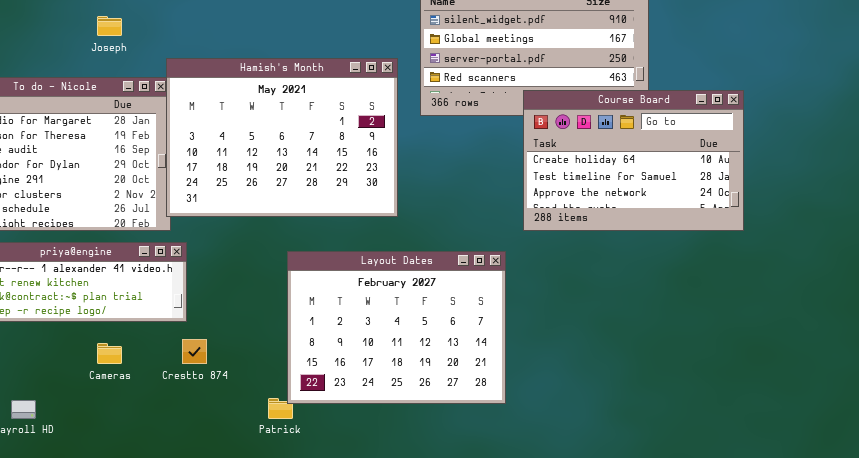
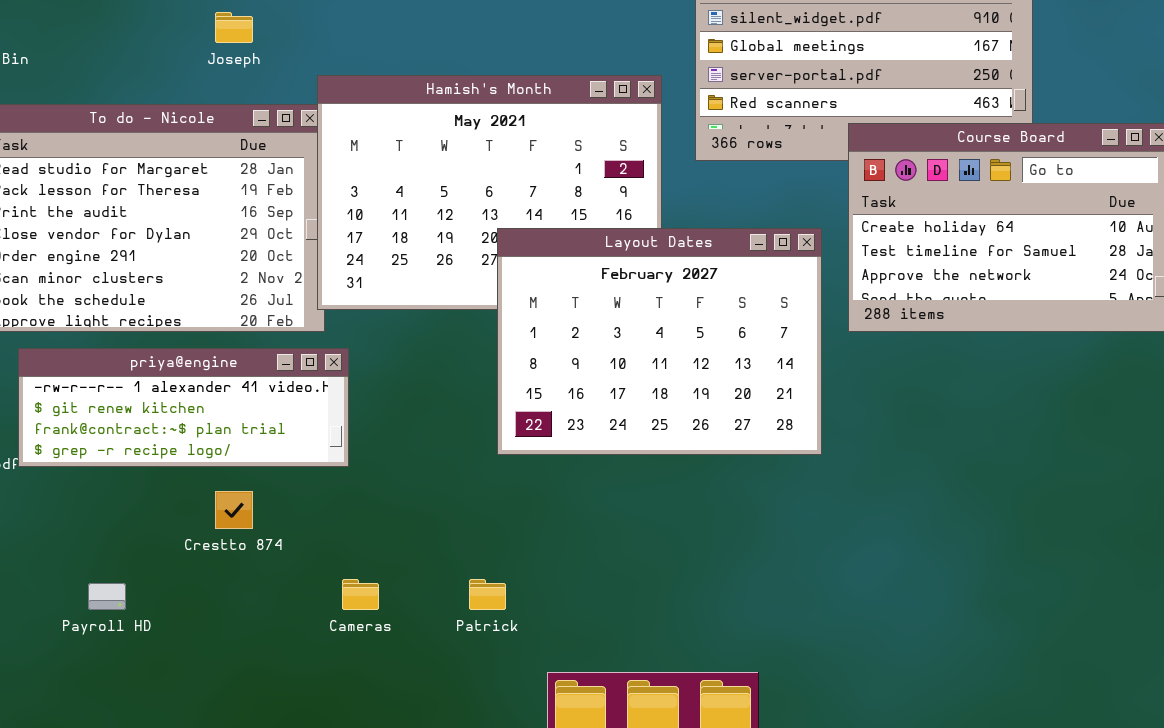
Layout Dates: [287,251,506,404] -> [497,228,822,455], moved
Crestto 874: [182,339,207,364] -> [215,491,253,529], moved
Cameras: [97,343,122,364] -> [342,579,379,610], moved

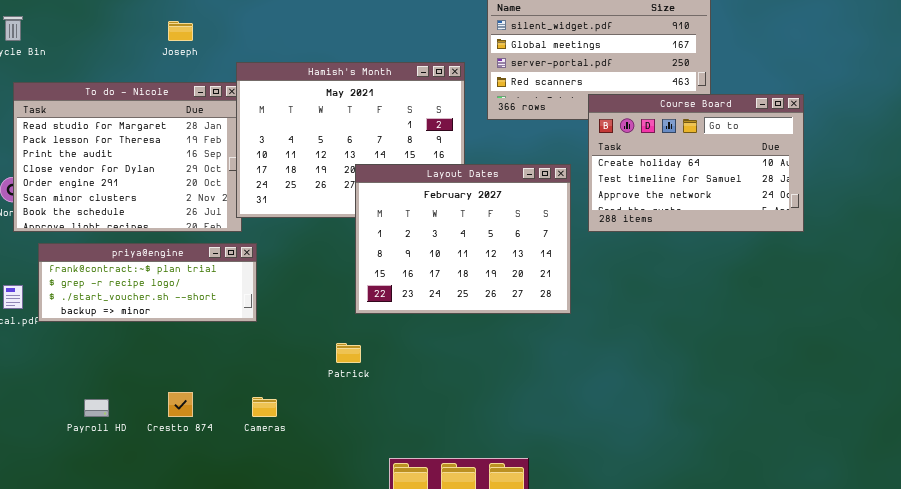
priya@engine: [18,348,349,467] -> [38,243,257,322], scrolled down 2 rows
Crestto 874: [215,491,253,529] -> [168,392,193,417], moved
Patrick: [469,579,506,610] -> [336,343,361,363], moved

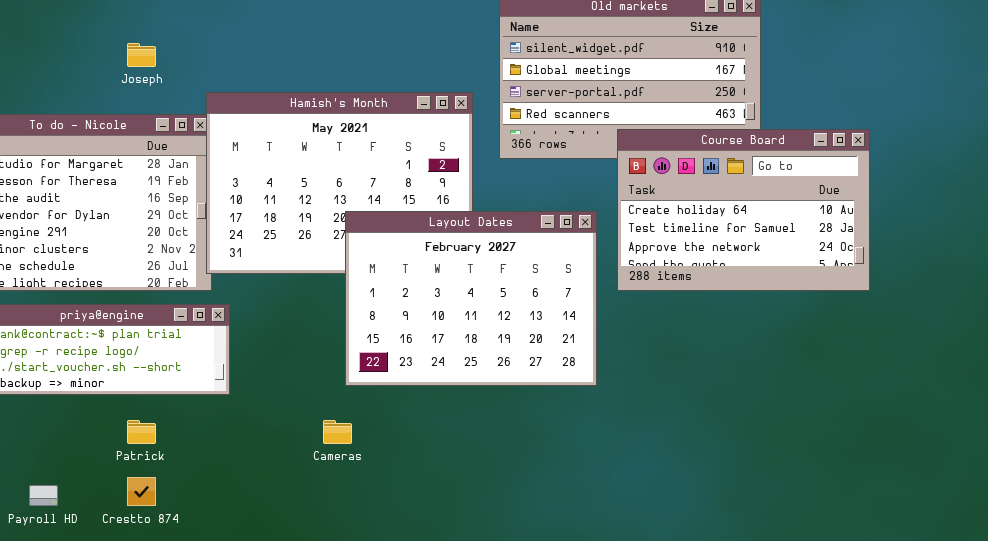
Patrick: [336,343,361,363] -> [127,420,156,444], moved
Cameras: [252,397,277,417] -> [323,420,352,444], moved

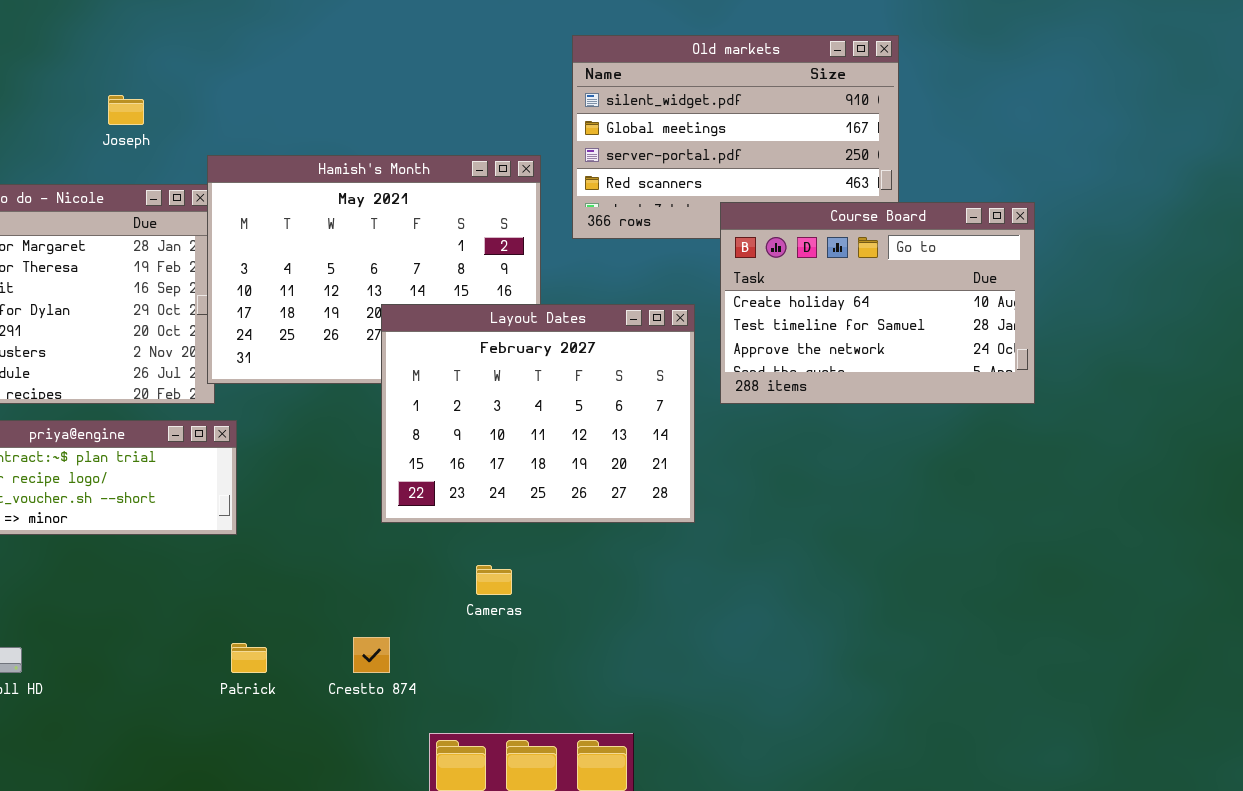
Patrick: [127,420,156,444] -> [231,643,267,673], moved
Cameras: [323,420,352,444] -> [476,565,512,595], moved
Crestto 874: [127,477,156,506] -> [353,637,390,673], moved

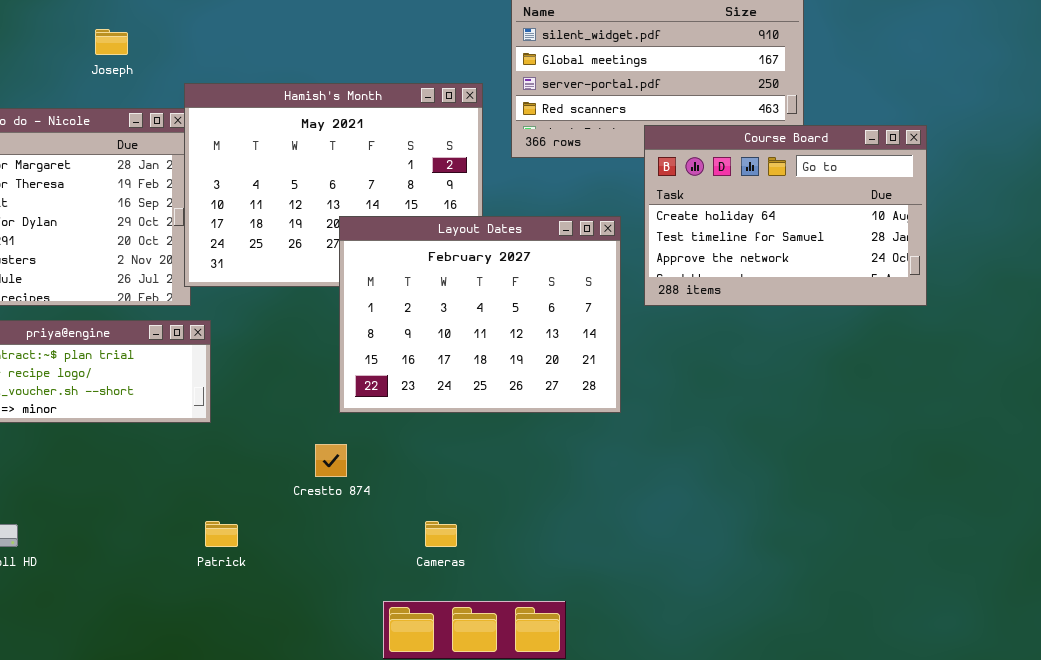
Cameras: [476,565,512,595] -> [425,521,457,547], moved
Crestto 874: [353,637,390,673] -> [315,444,347,477], moved

